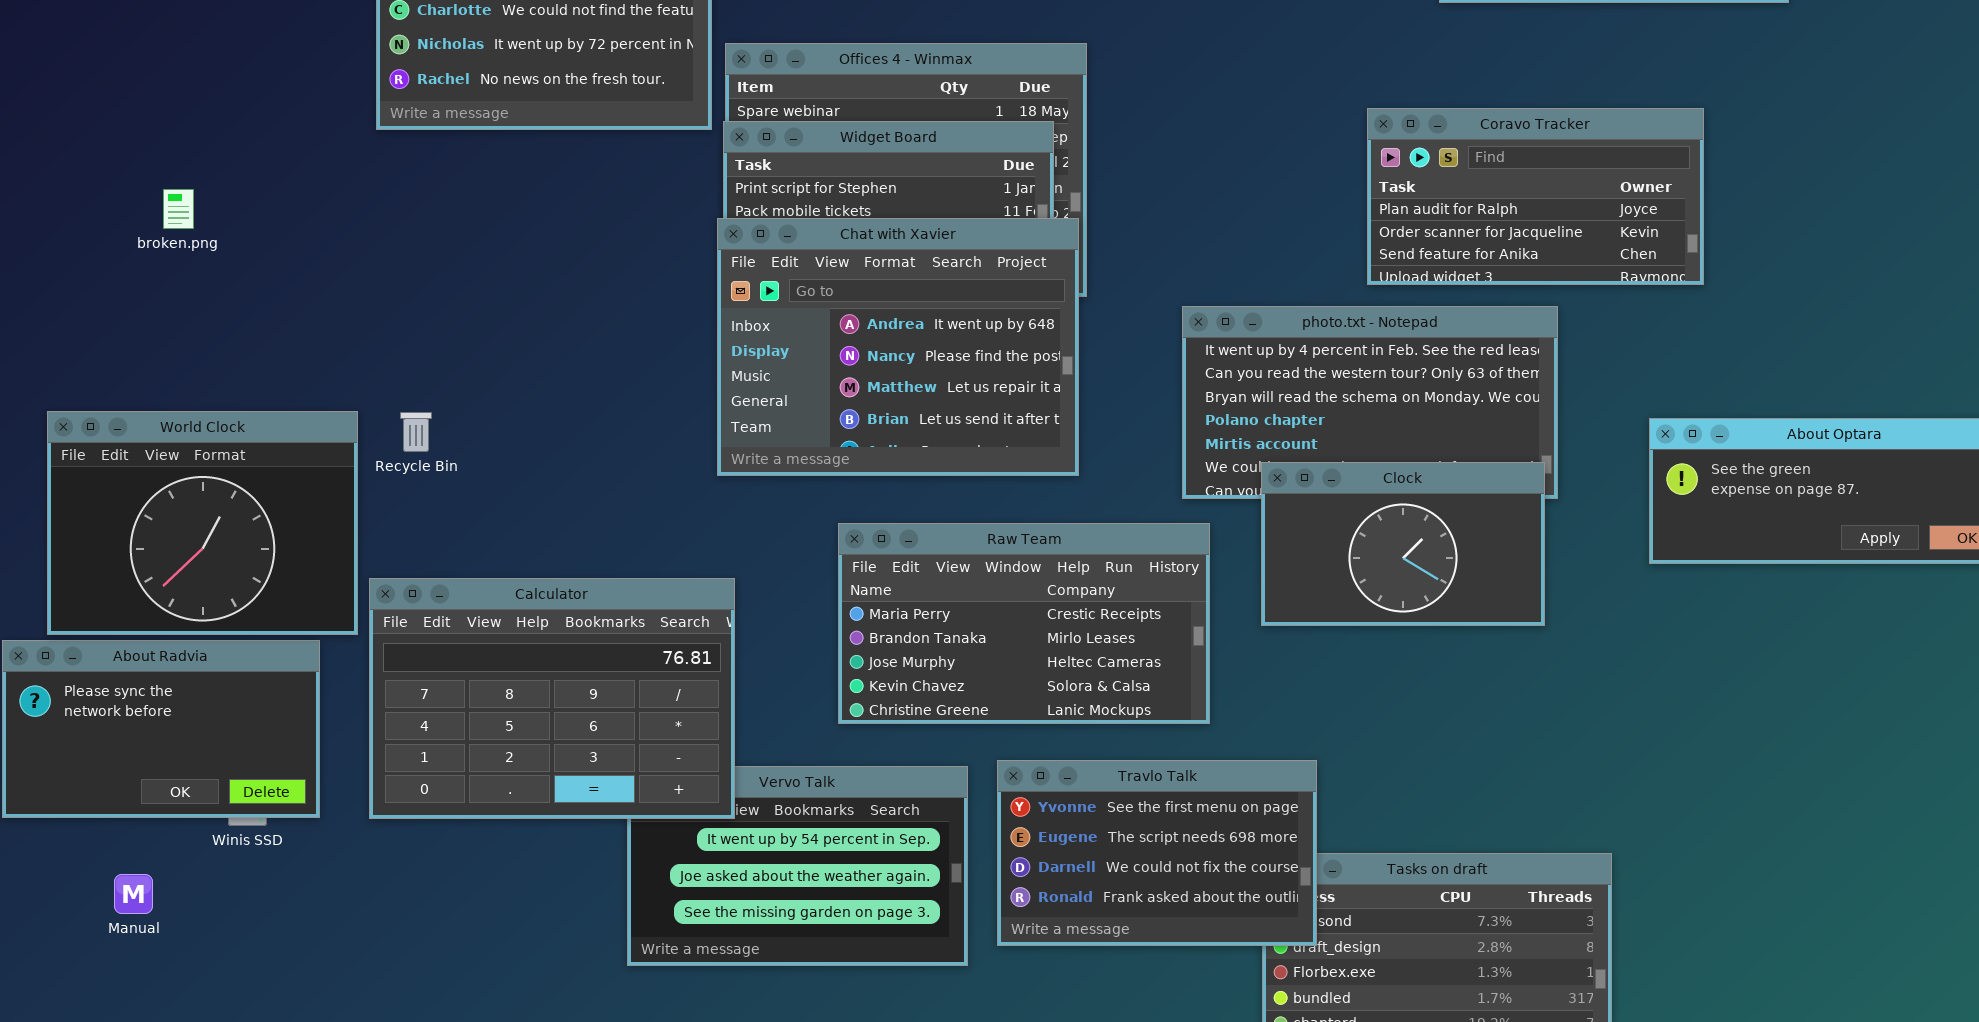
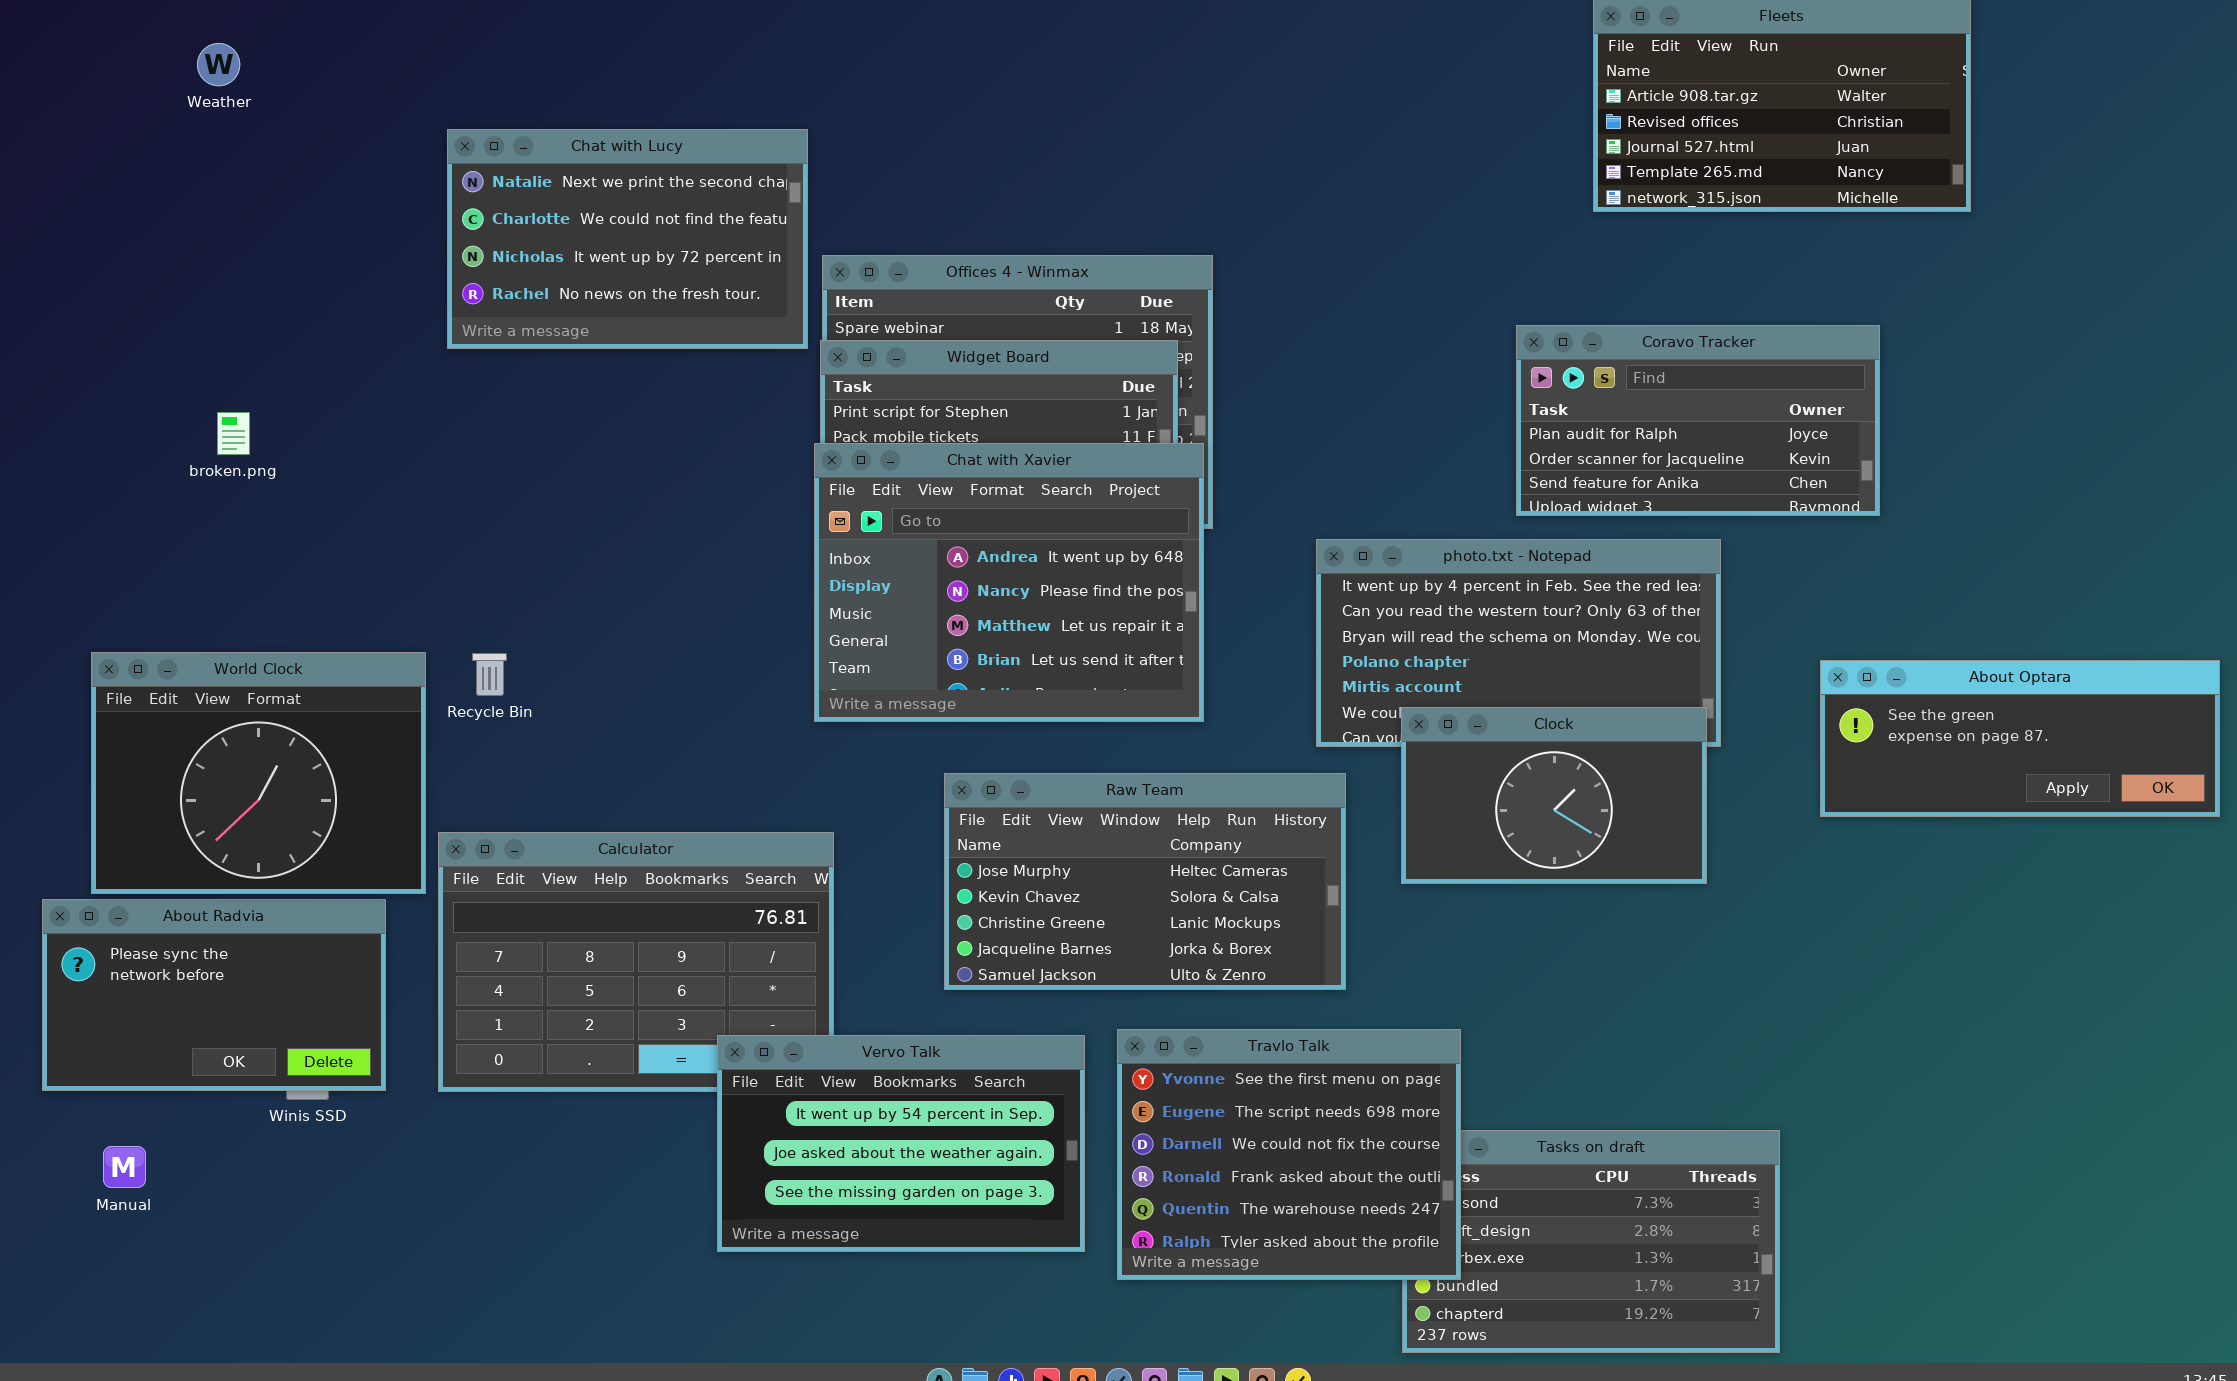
Raw Team: [838,523,1210,724] -> [944,773,1346,990], scrolled down 2 rows
Travlo Talk: [997,760,1317,946] -> [1117,1029,1461,1280], resized
Vervo Talk: [627,766,968,966] -> [717,1035,1085,1252], raised
Manual: [114,874,153,914] -> [103,1146,146,1188], moved

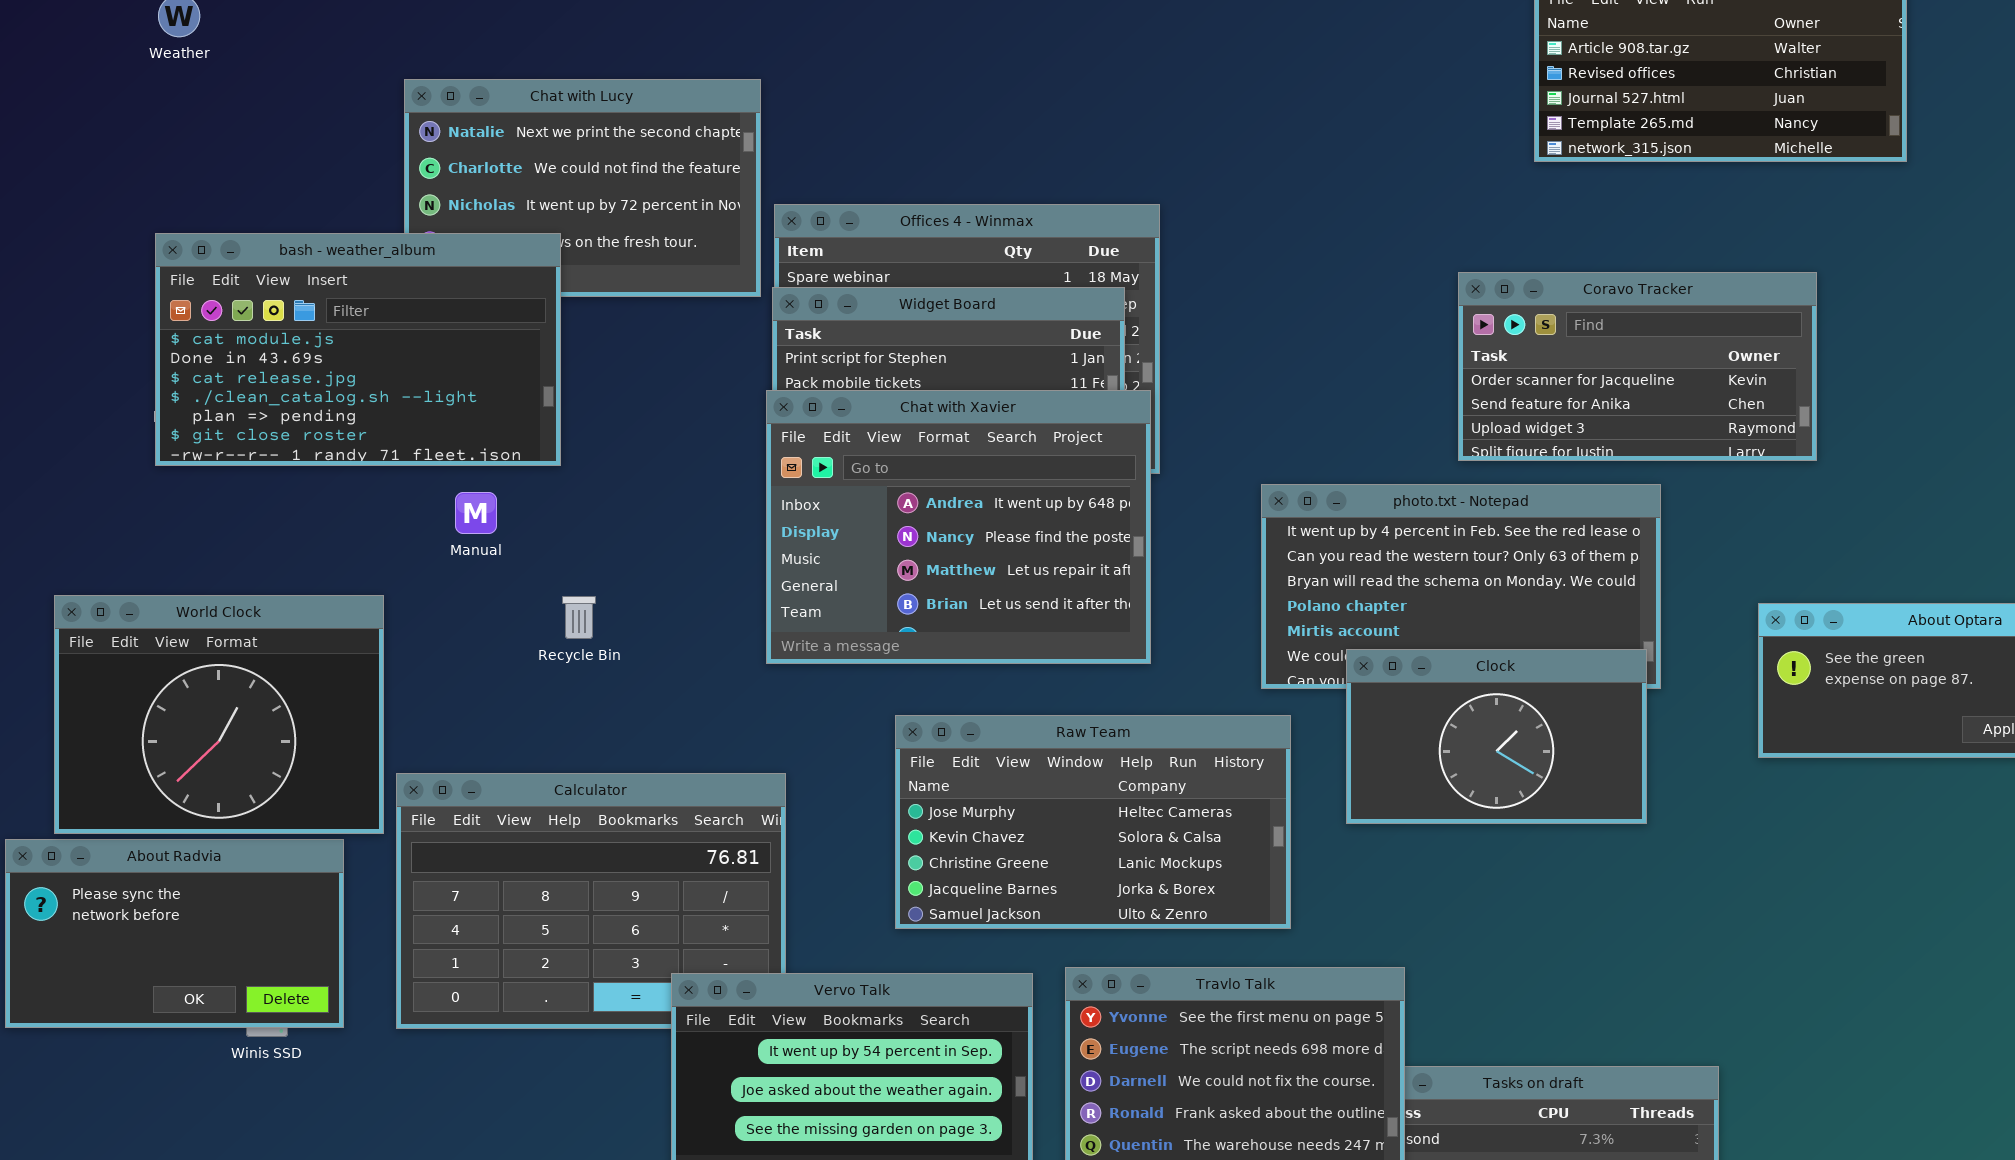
bash - weather_album: none -> [155,233,561,466], opened
Coravo Tracker: [1516,325,1880,516] -> [1458,272,1817,461], scrolled down 1 row
Recycle Bin: [472,653,507,696] -> [562,596,596,639], moved
Manual: [103,1146,146,1188] -> [455,492,497,534], moved

